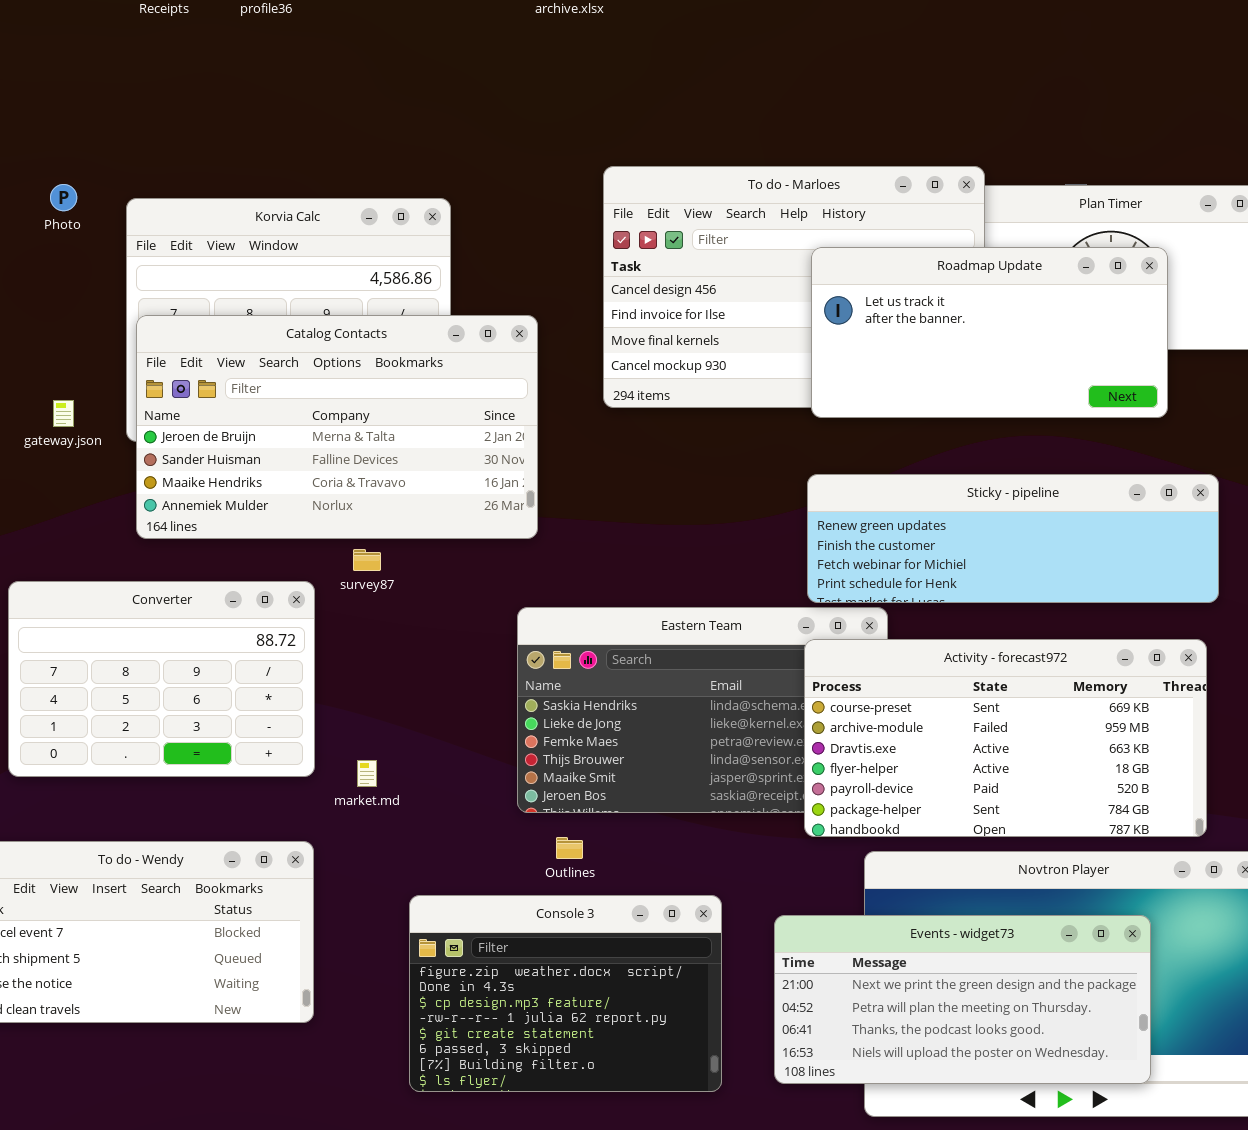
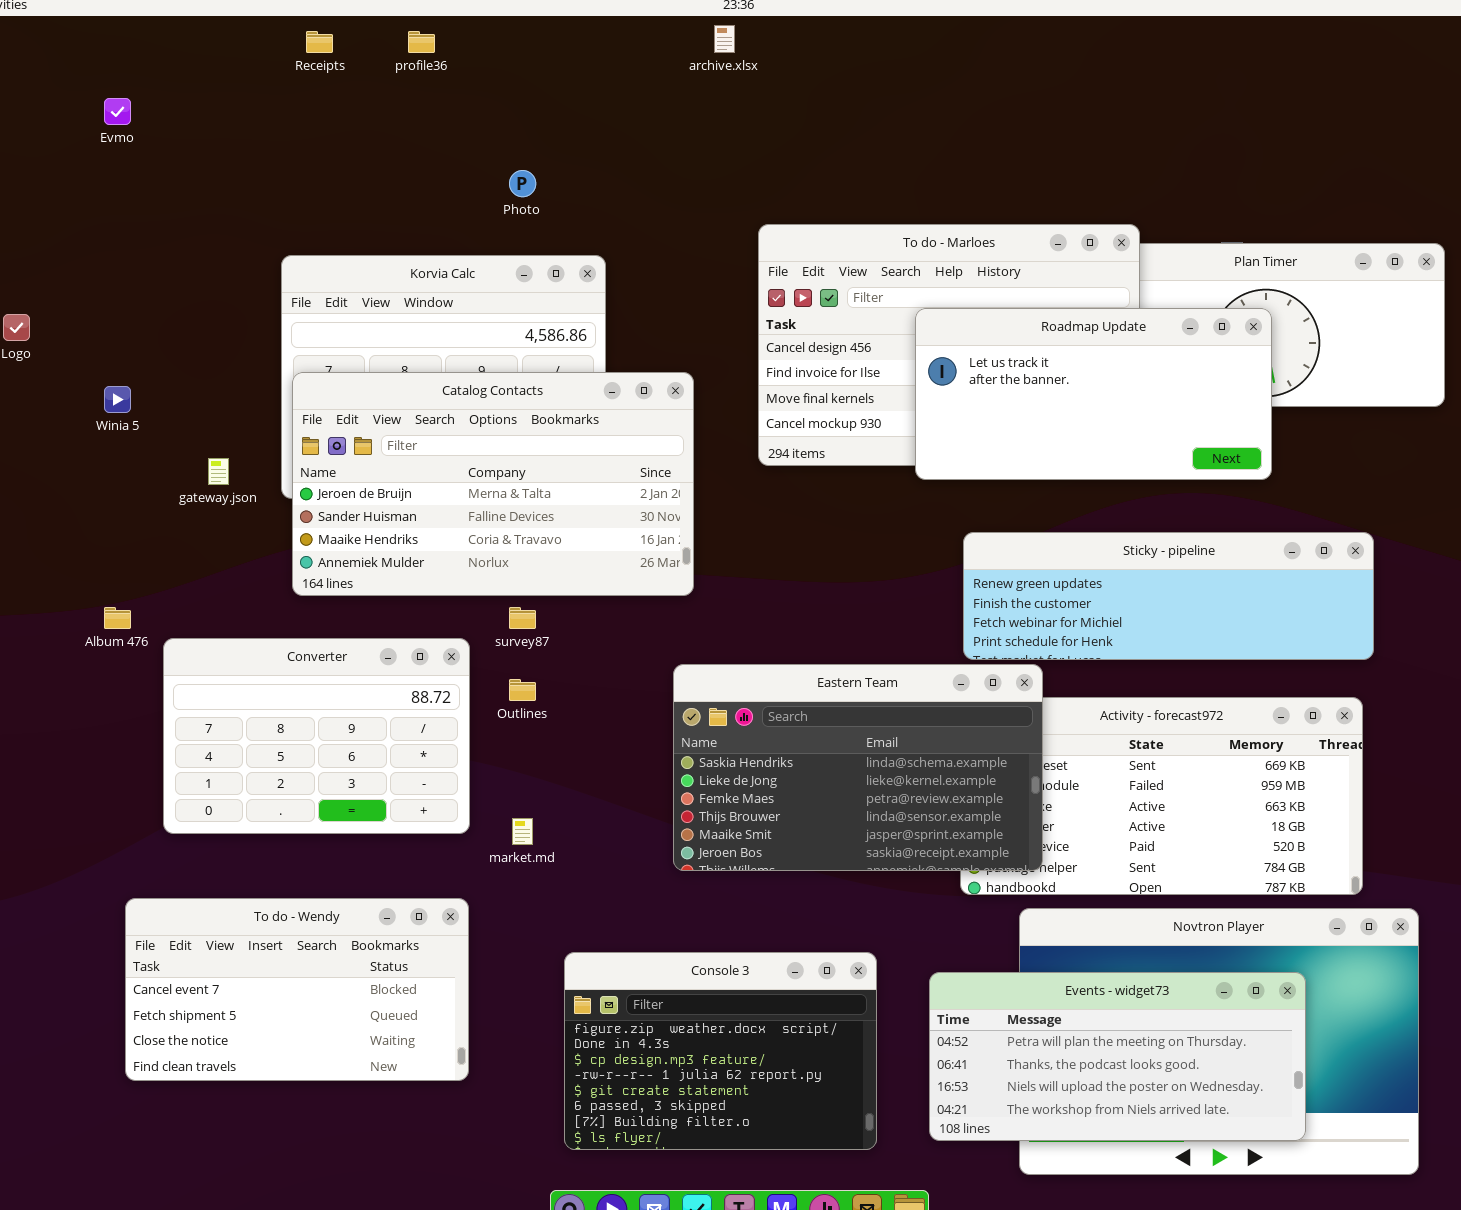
Photo: [50,184,77,211] -> [509,170,536,197], moved
Roadmap Update: [811,247,1168,418] -> [915,308,1272,480], moved
Eastern Team: [517,607,888,813] -> [673,664,1043,871], raised
Outlines: [556,837,583,859] -> [509,679,536,701], moved
Events - widget73: [774,915,1151,1084] -> [929,972,1306,1141], scrolled down 1 row

